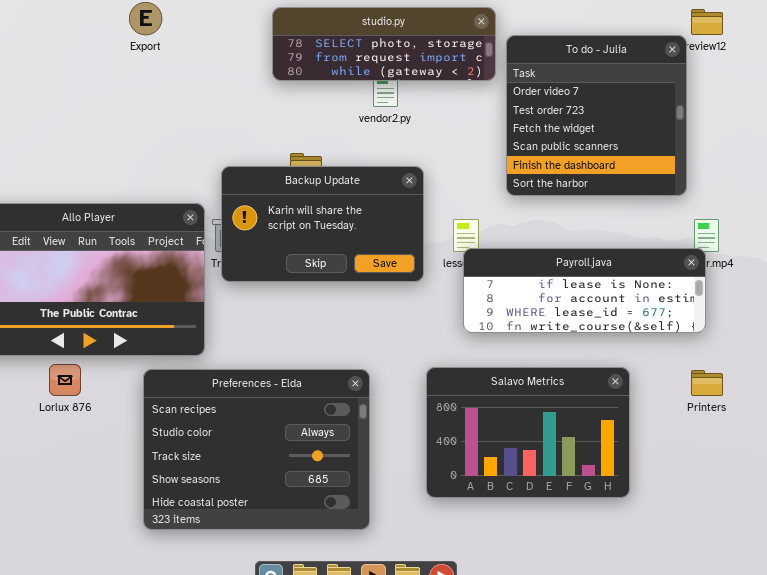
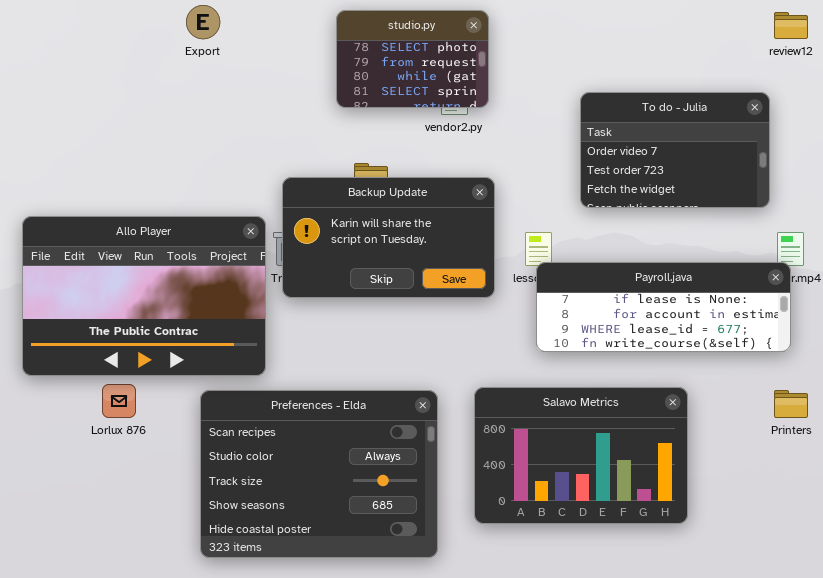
studio.py: [272,7,496,81] -> [336,10,489,108], resized
To do - Julia: [506,35,687,196] -> [580,92,770,208], resized
Salavo Metrics: [426,367,630,498] -> [474,387,688,524], moved

